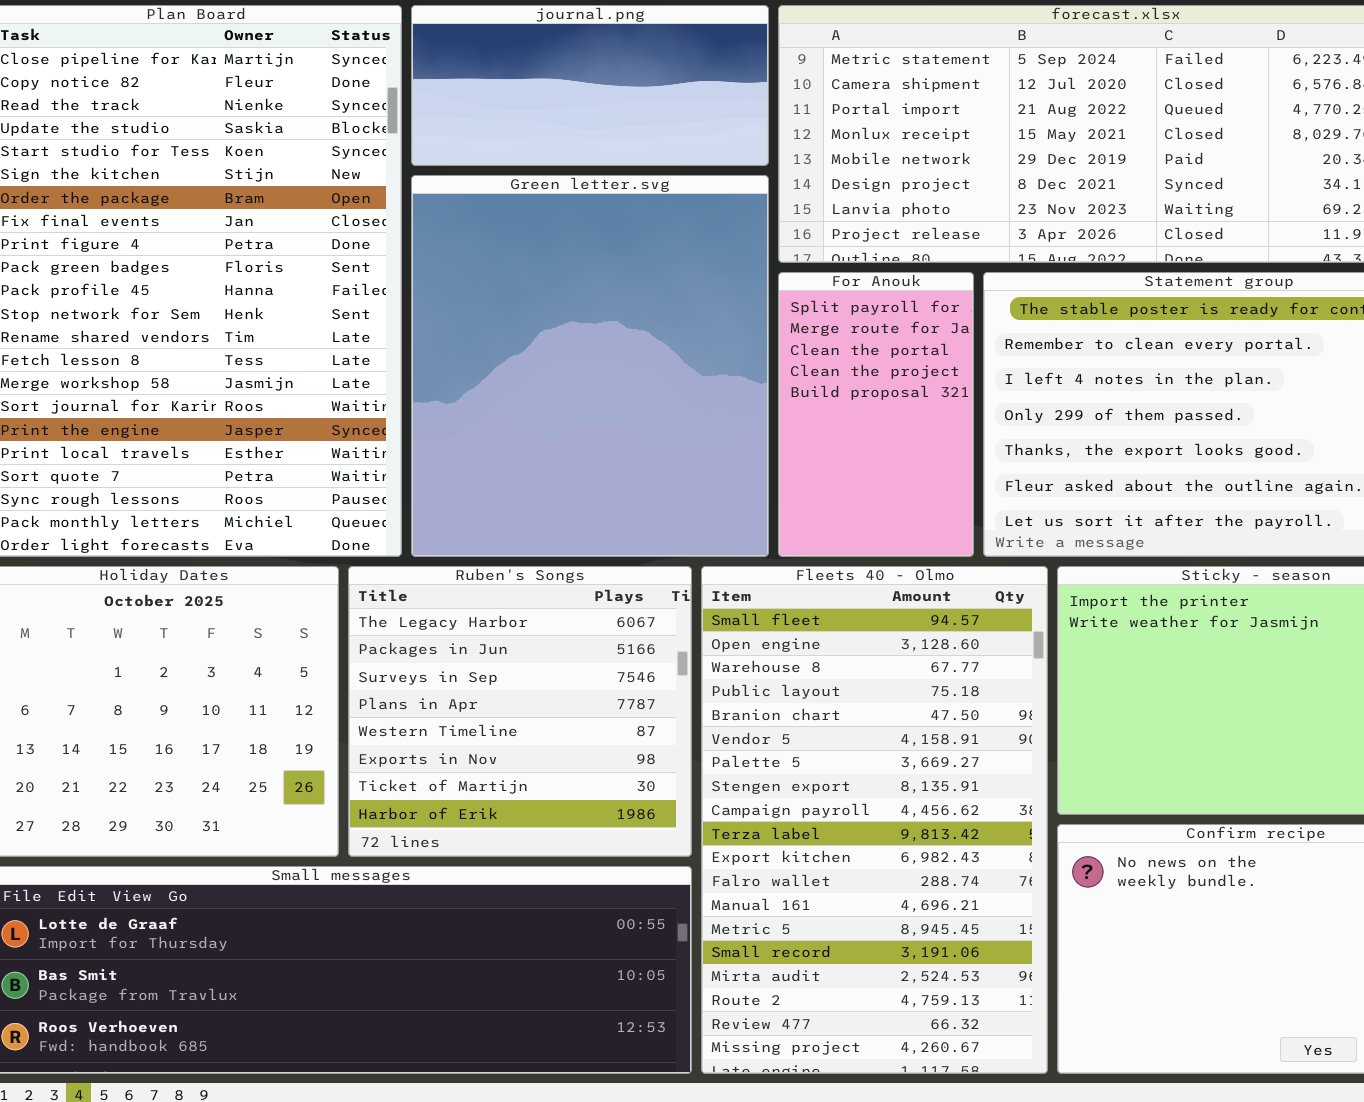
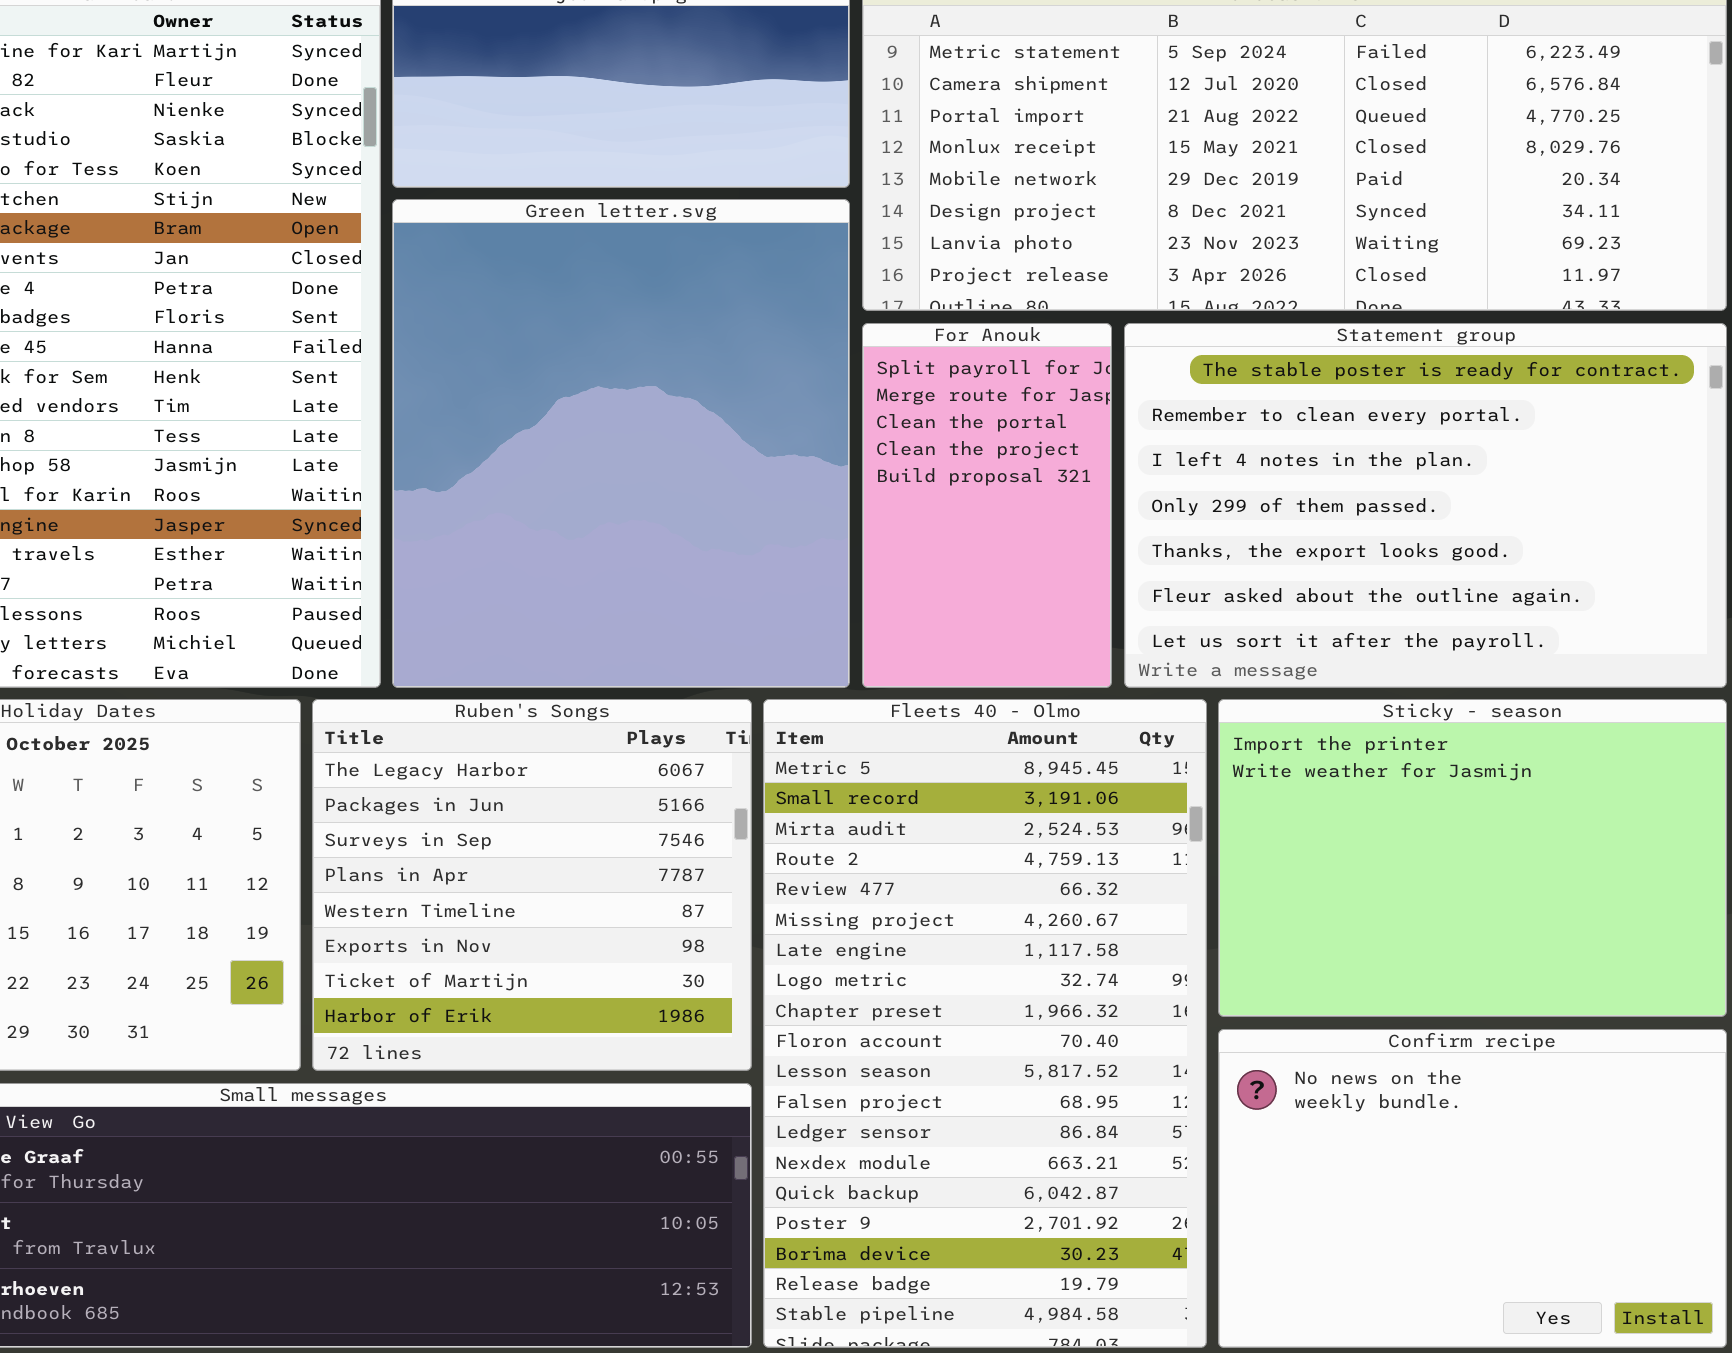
Fleets 40 - Olmo: [701,566,1048,1074] -> [763,699,1207,1348], scrolled down 13 rows

